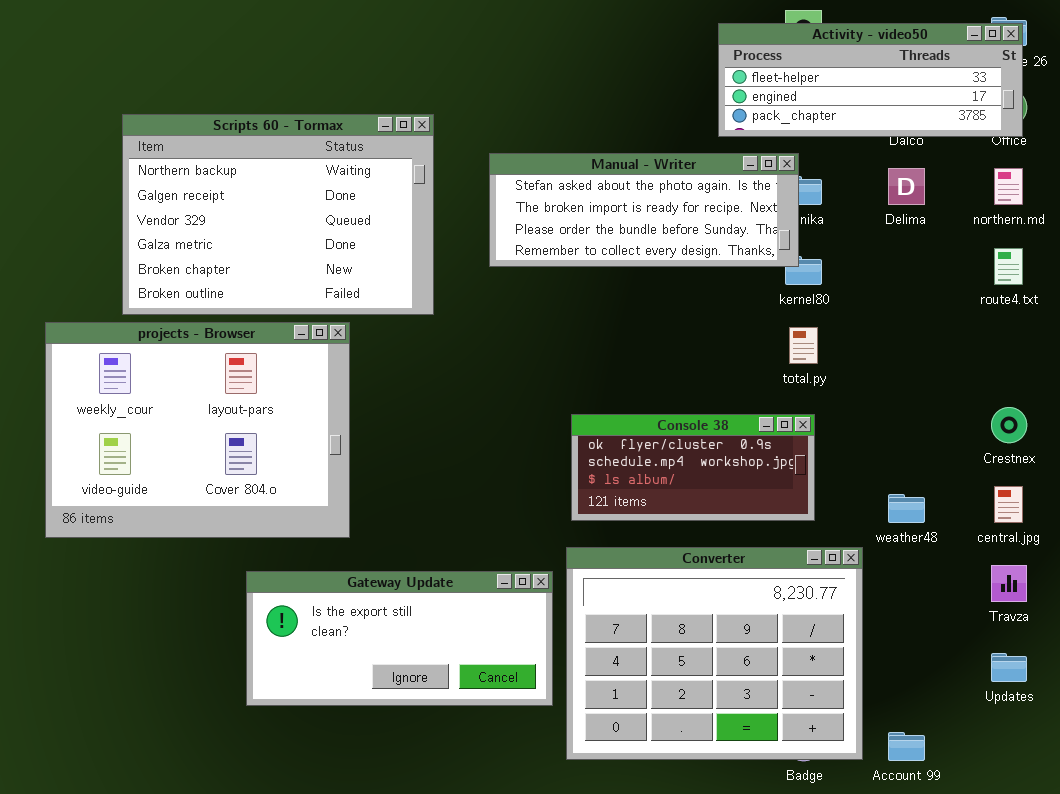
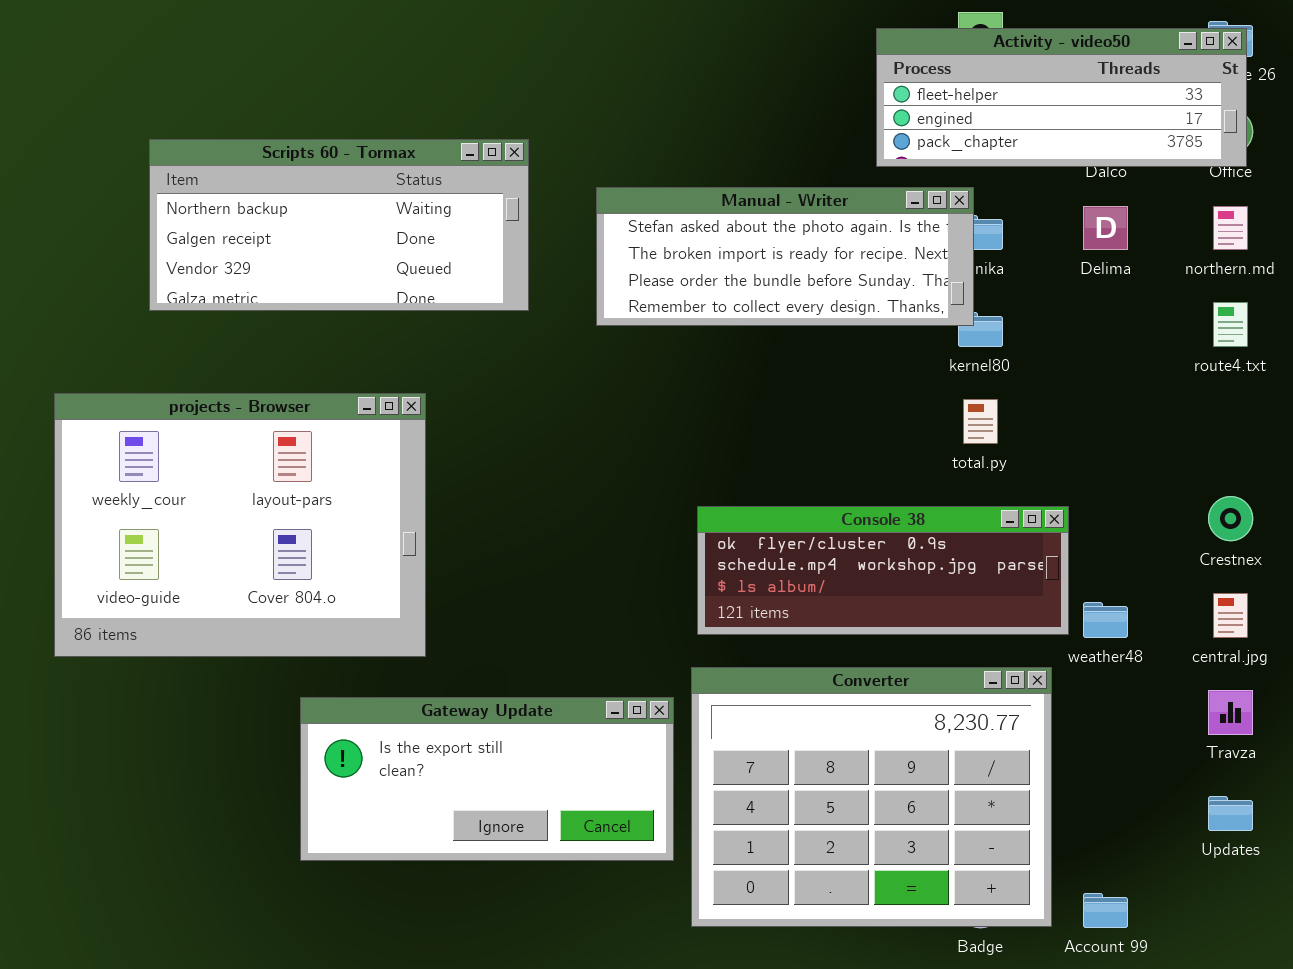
Scripts 60 - Tormax: [122,114,434,315] -> [149,139,529,311], resized
Console 38: [571,414,815,521] -> [697,506,1069,635], resized

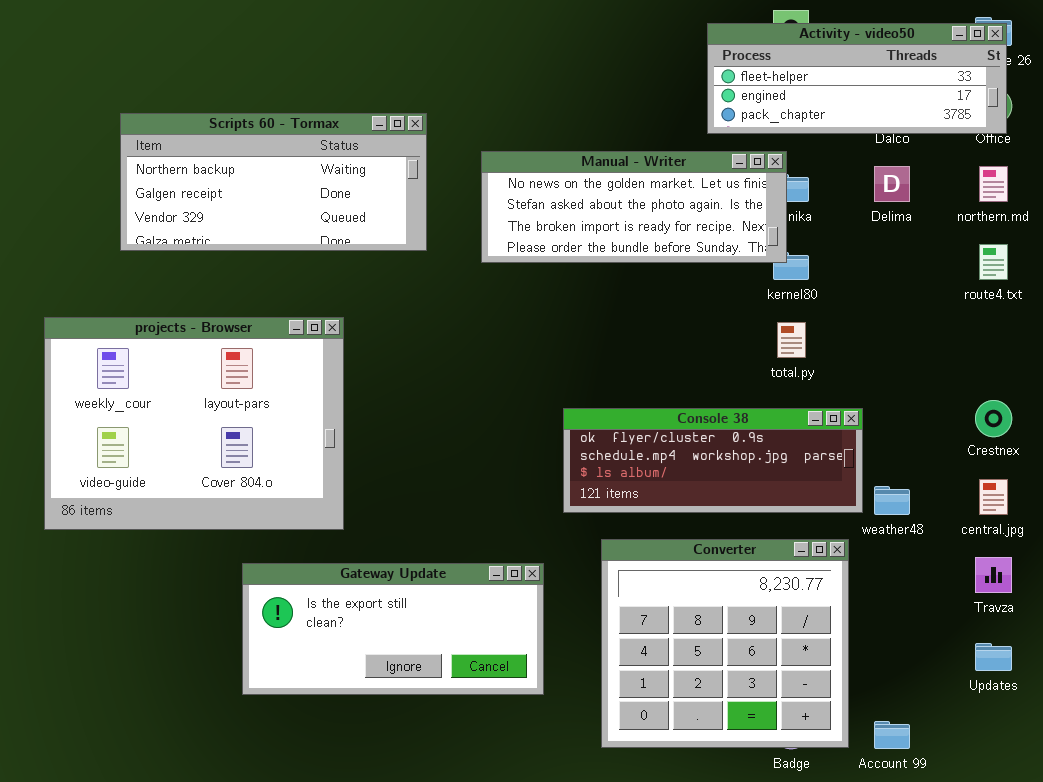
Manual - Writer: [596,187,974,326] -> [481,151,787,263], scrolled up 1 row
Converter: [691,667,1052,927] -> [601,539,849,748], resized

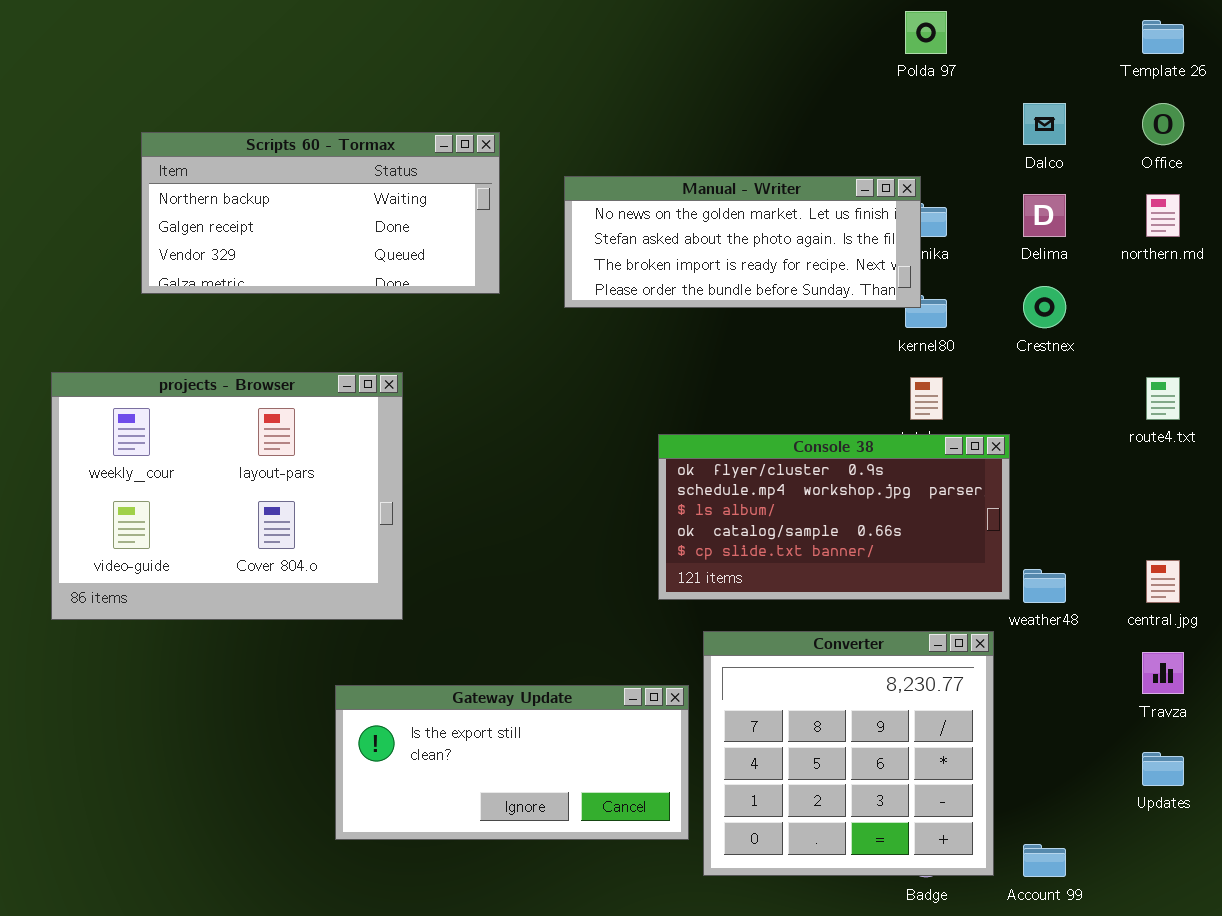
Activity - video50: [707,23,1007,134] -> none, closed
route4.txt: [979,244,1008,280] -> [1146,377,1180,420], moved
Crestnex: [975,400,1012,437] -> [1023,286,1066,328], moved
Console 38: [563,408,863,513] -> [658,434,1010,600], resized
Gateway Update: [242,563,544,695] -> [335,685,689,840], moved

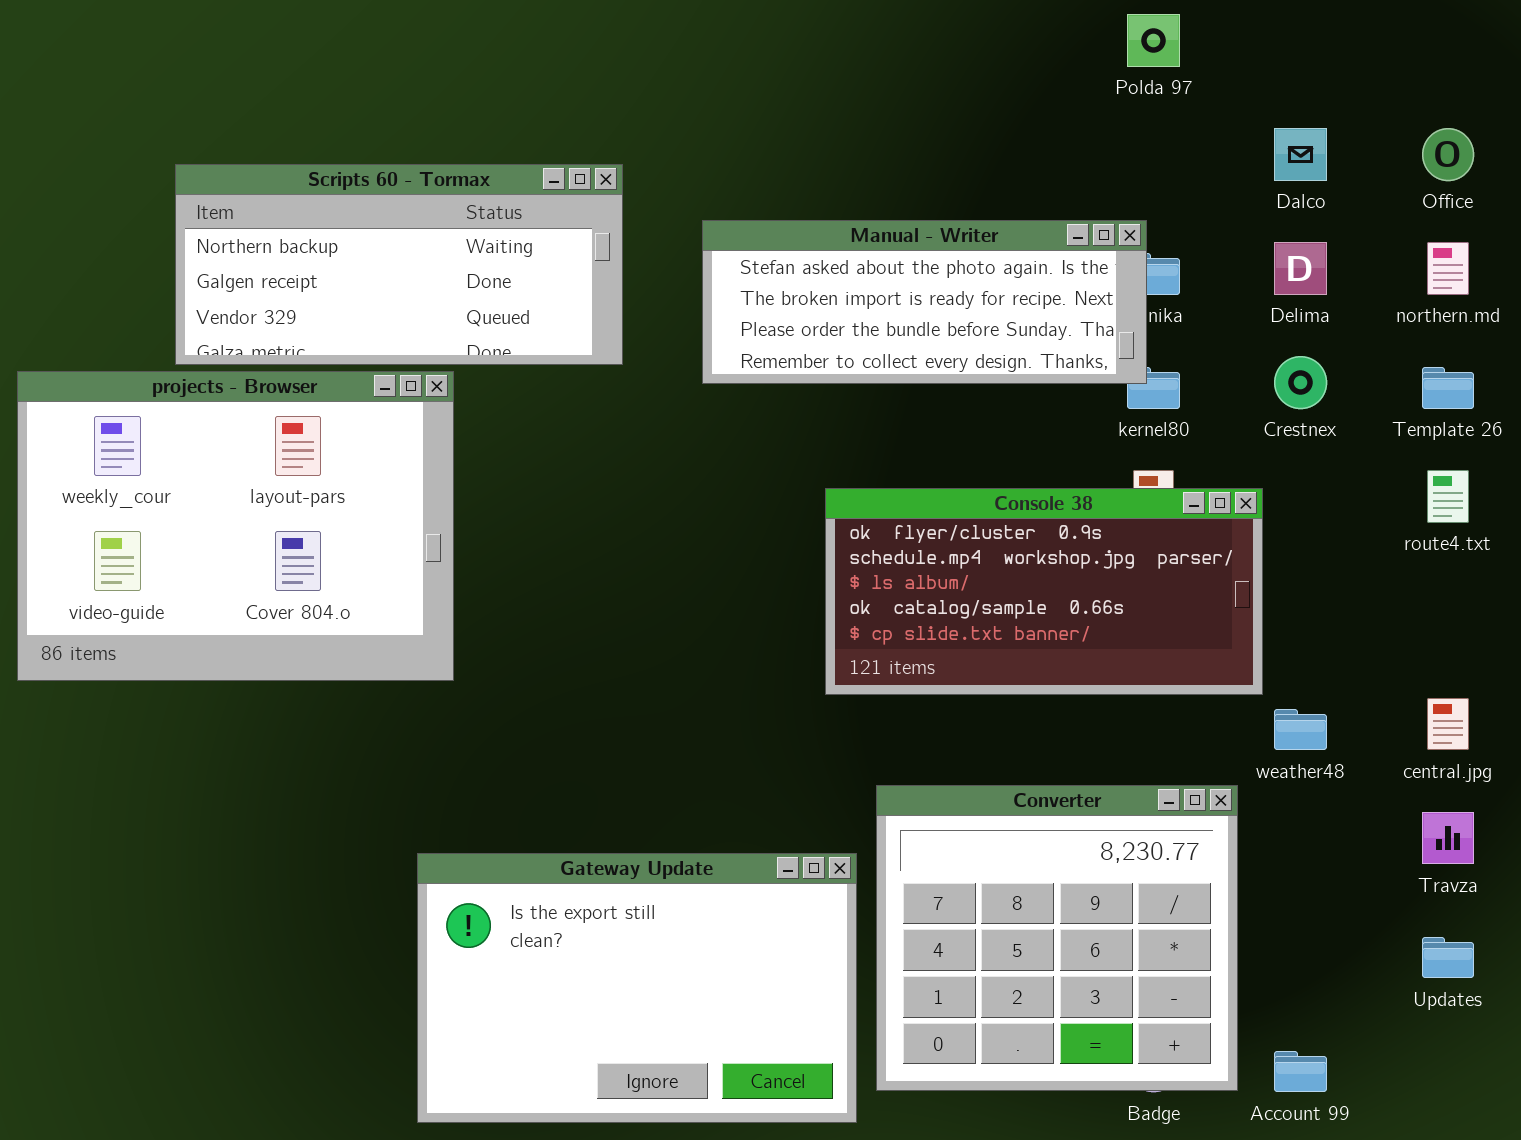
Template 26: [1142,20,1184,54] -> [1422,367,1474,409], moved
Manual - Writer: [564,176,921,308] -> [702,220,1147,384], scrolled down 1 row
projects - Browser: [51,372,403,620] -> [17,371,454,681], moved
Console 38: [658,434,1010,600] -> [825,488,1263,695], moved
Gateway Update: [335,685,689,840] -> [417,853,857,1123], resized

